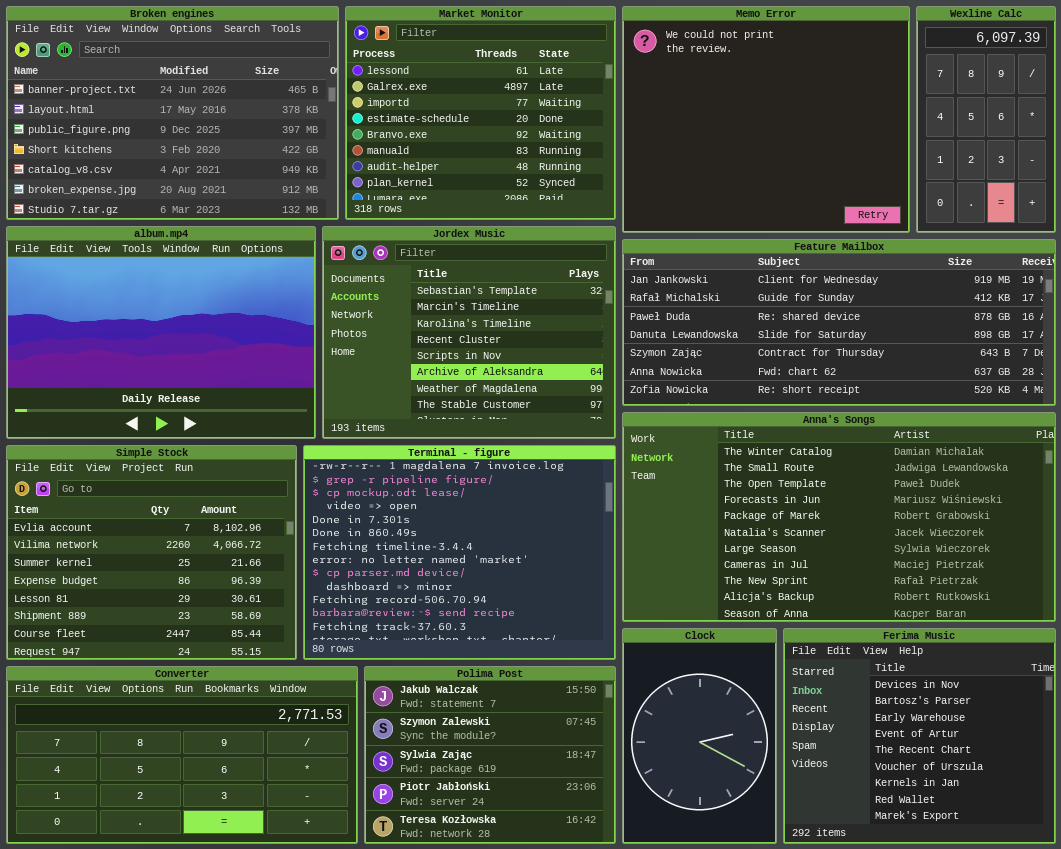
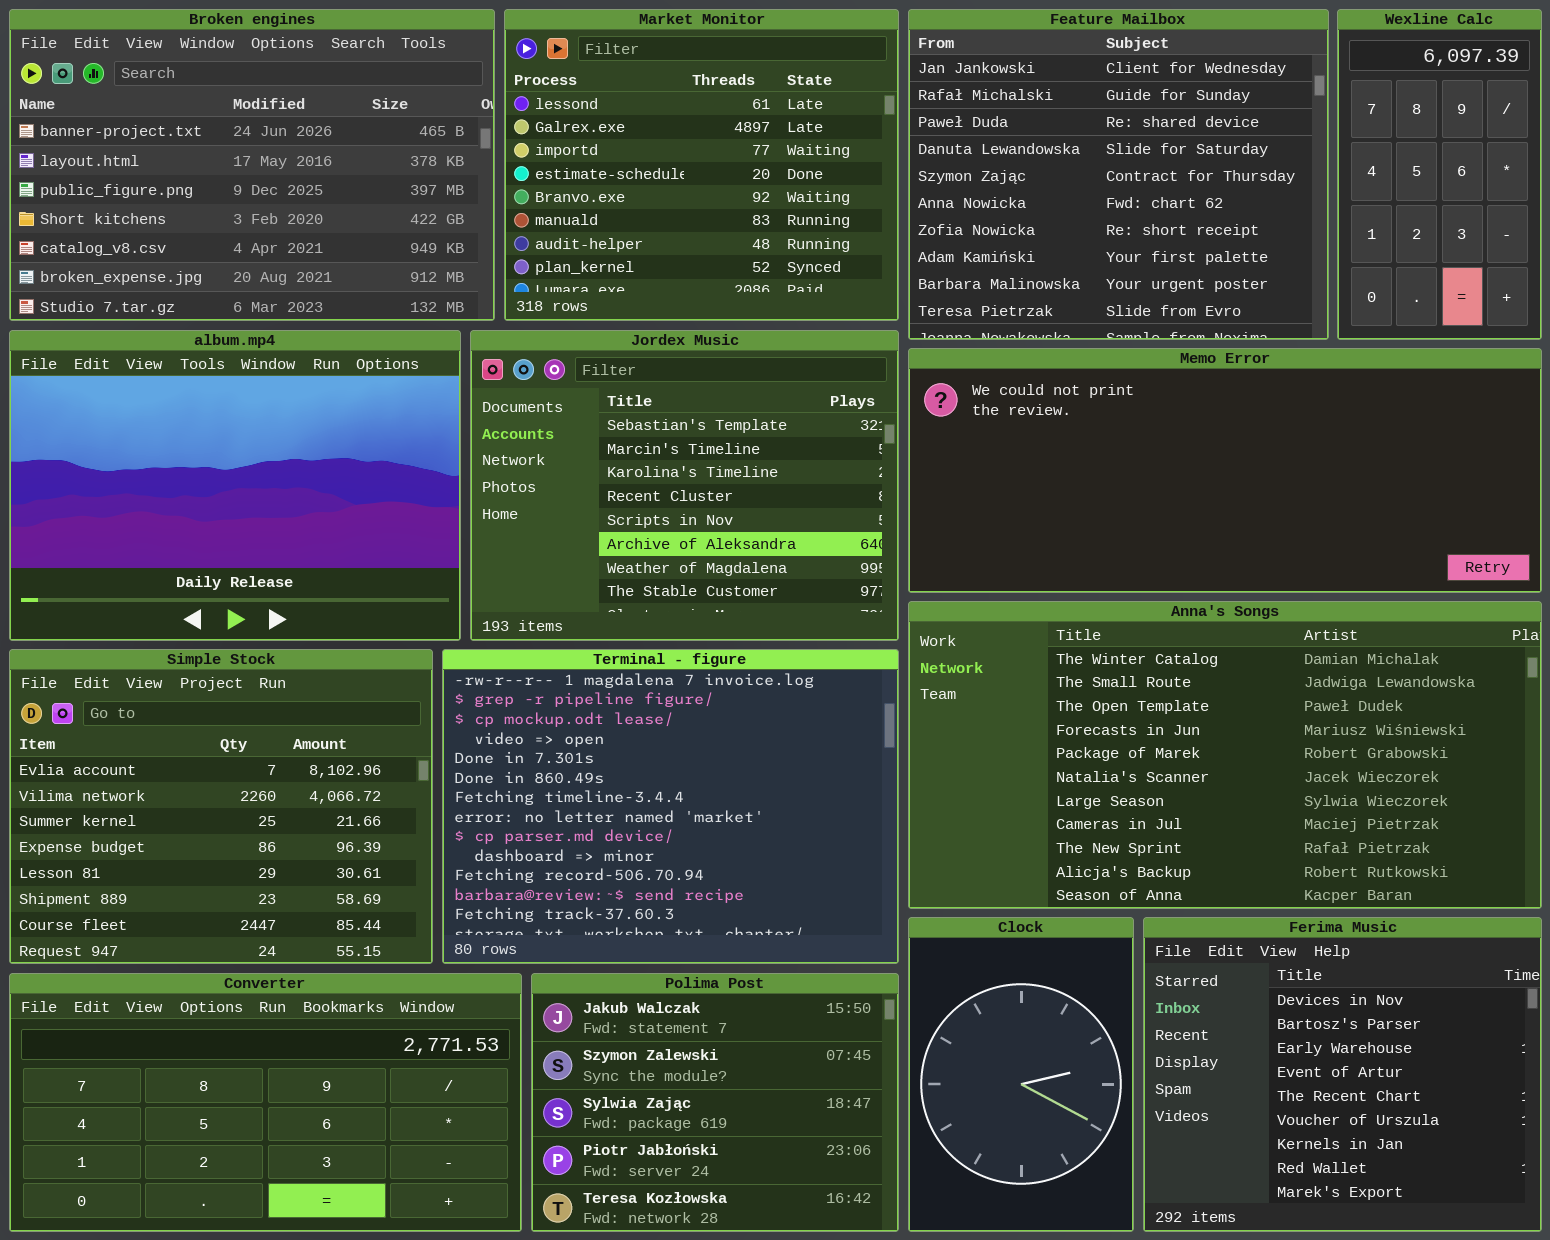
Memo Error: [622,6,910,233] -> [908,348,1542,593], moved, resized
Feature Mailbox: [622,239,1056,406] -> [908,9,1329,340], moved, resized

